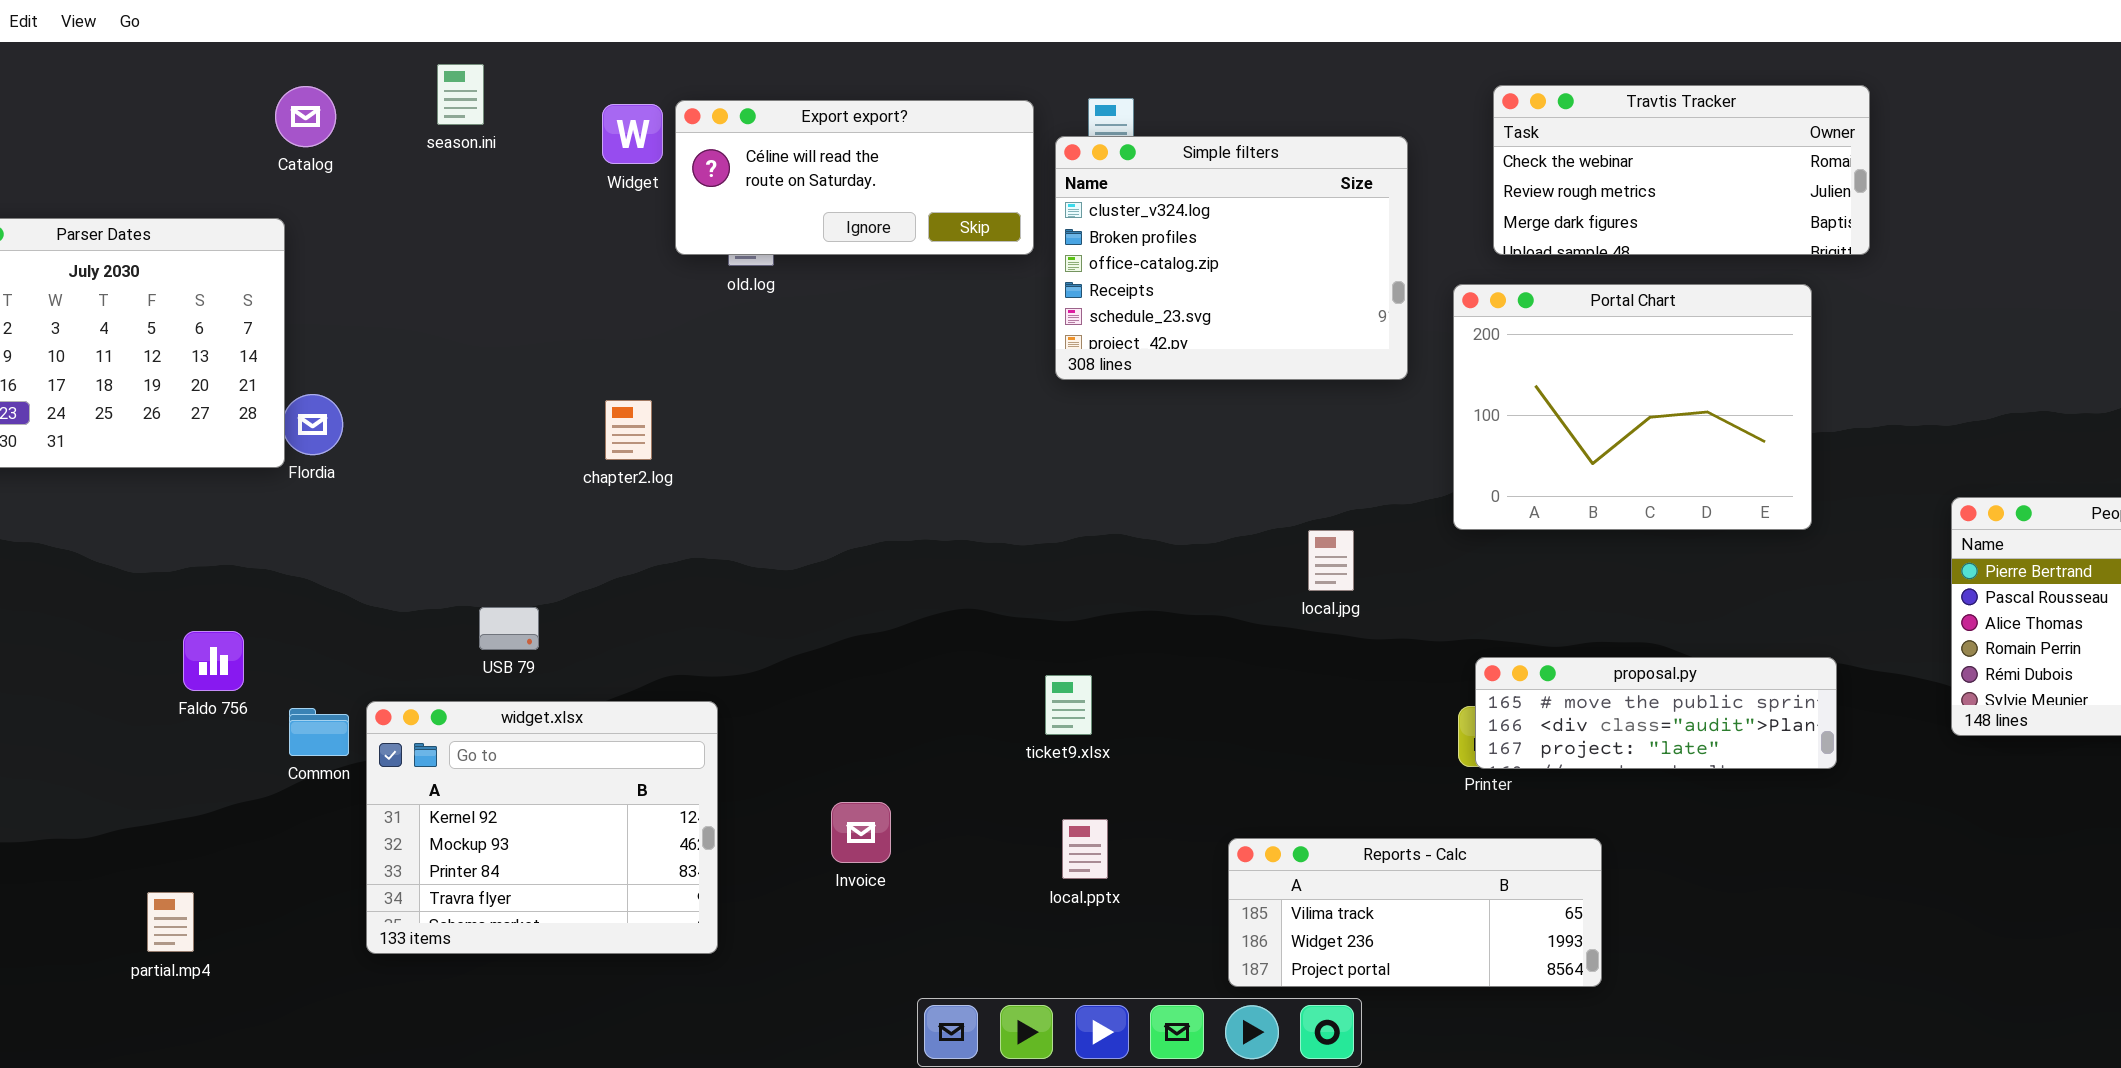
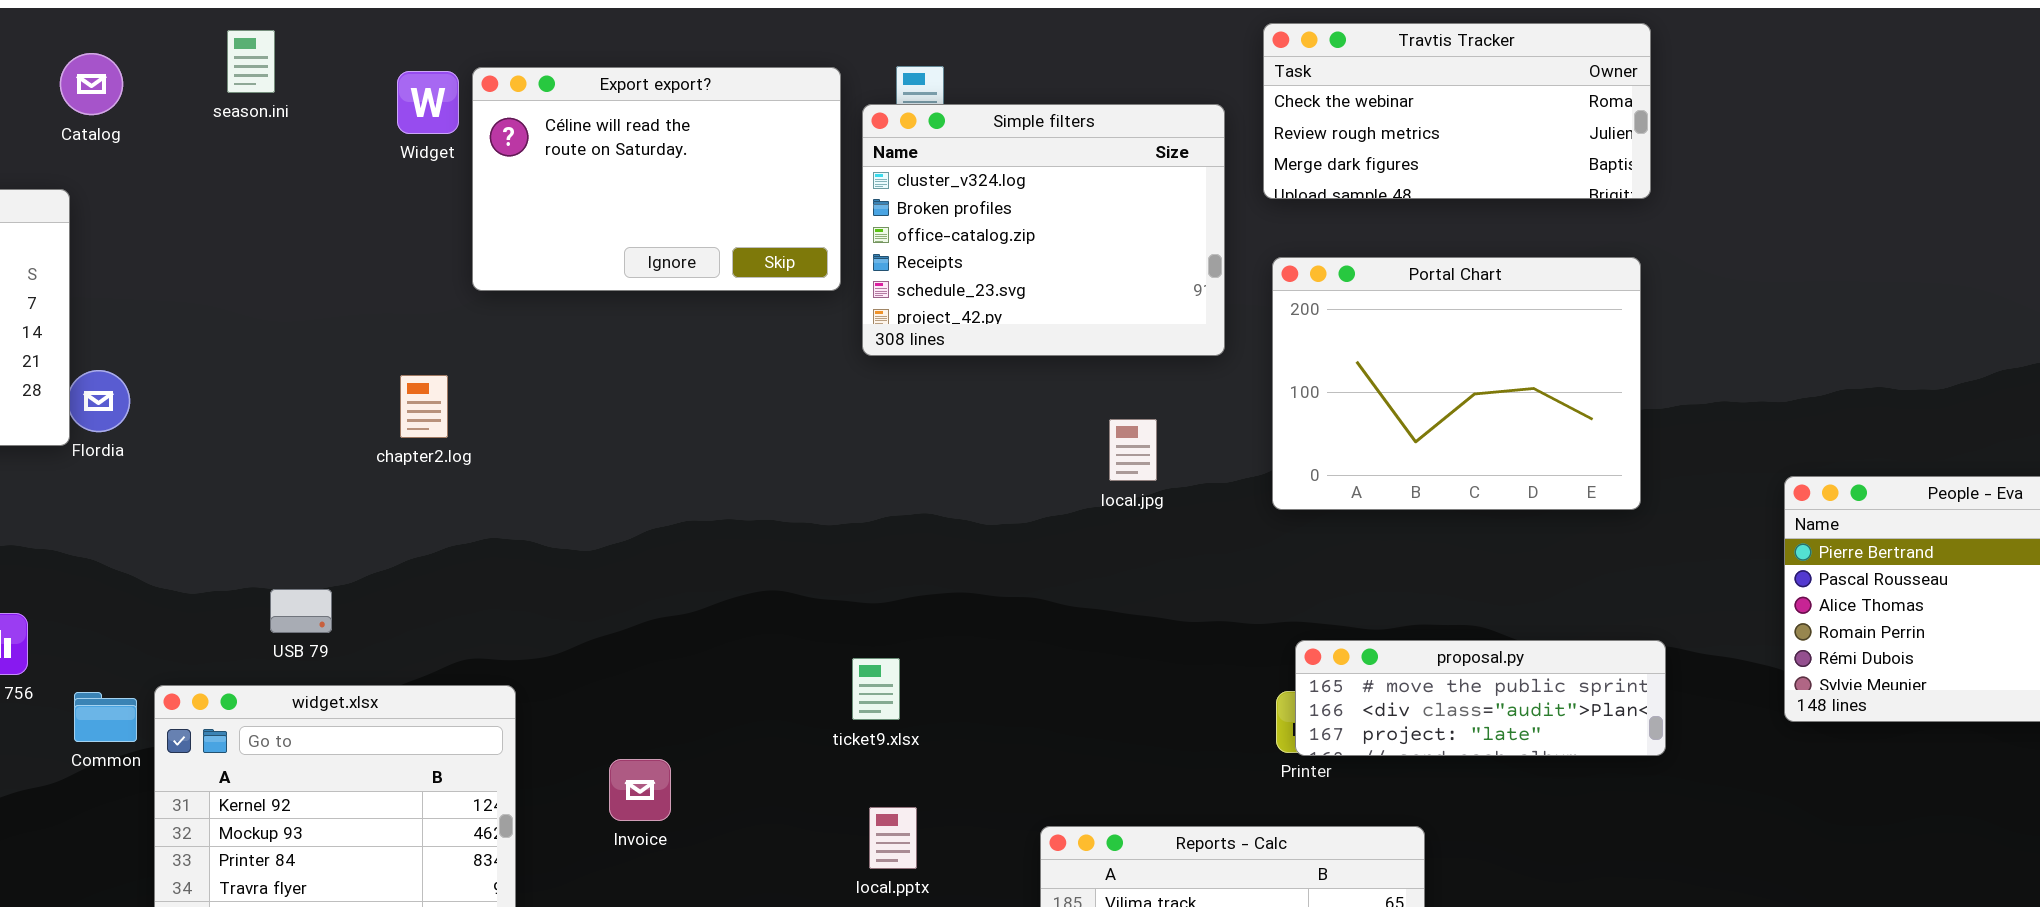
Travtis Tracker: [1493,85,1870,255] -> [1263,23,1651,199], moved
Export export?: [675,100,1034,255] -> [472,67,841,291], resized
local.jpg: [1308,530,1354,591] -> [1109,419,1157,481], moved
Invoice: [831,802,891,863] -> [609,759,671,821], moved

